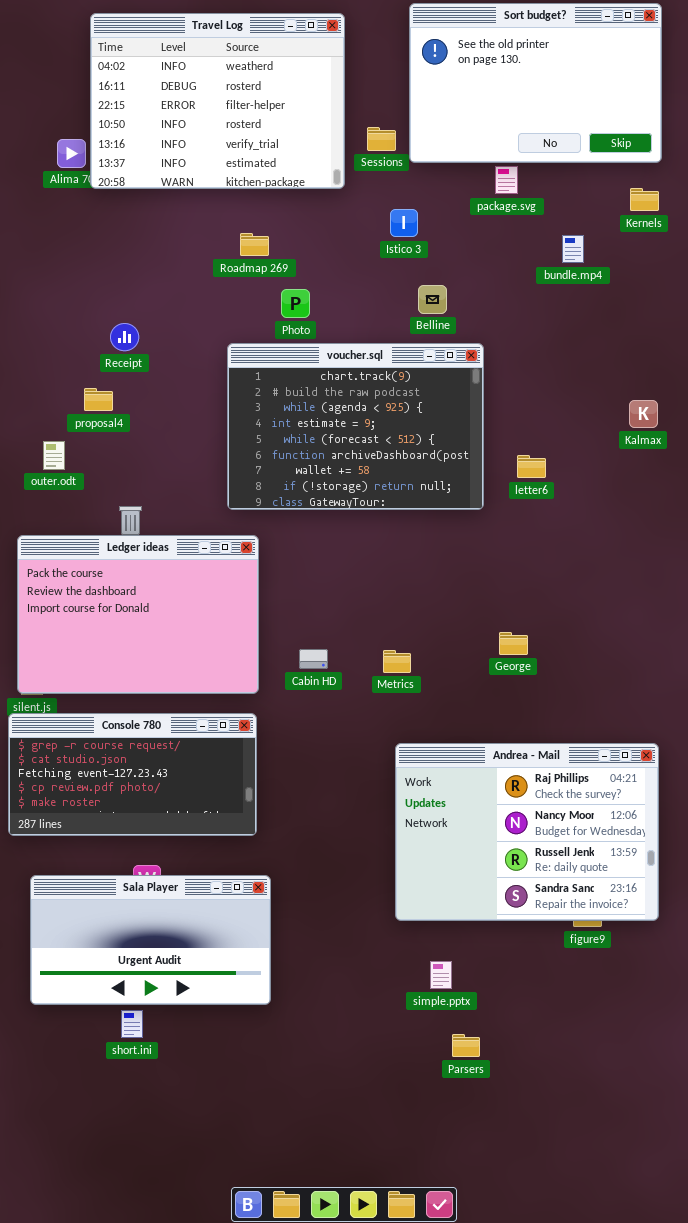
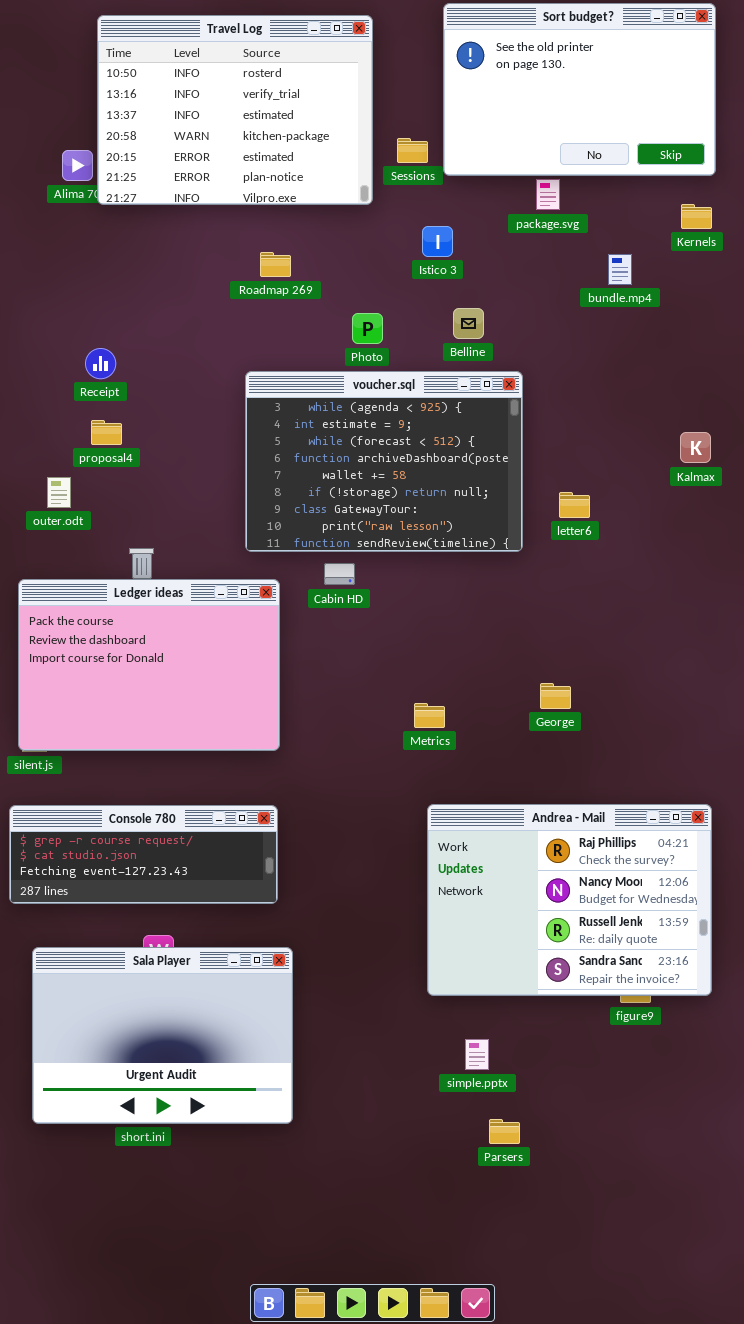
Travel Log: [90,13,345,189] -> [97,15,373,205], scrolled down 3 rows
Photo: [281,289,310,318] -> [352,313,383,344], moved
Receipt: [110,323,139,351] -> [85,348,116,379], moved
voucher.sql: [227,343,484,510] -> [245,371,523,552], scrolled down 2 rows
Cabin HD: [299,649,328,669] -> [324,563,355,585], moved
Console 780: [8,713,257,836] -> [9,805,278,904], resized
Sala Player: [30,875,271,1005] -> [32,947,293,1124], resized

